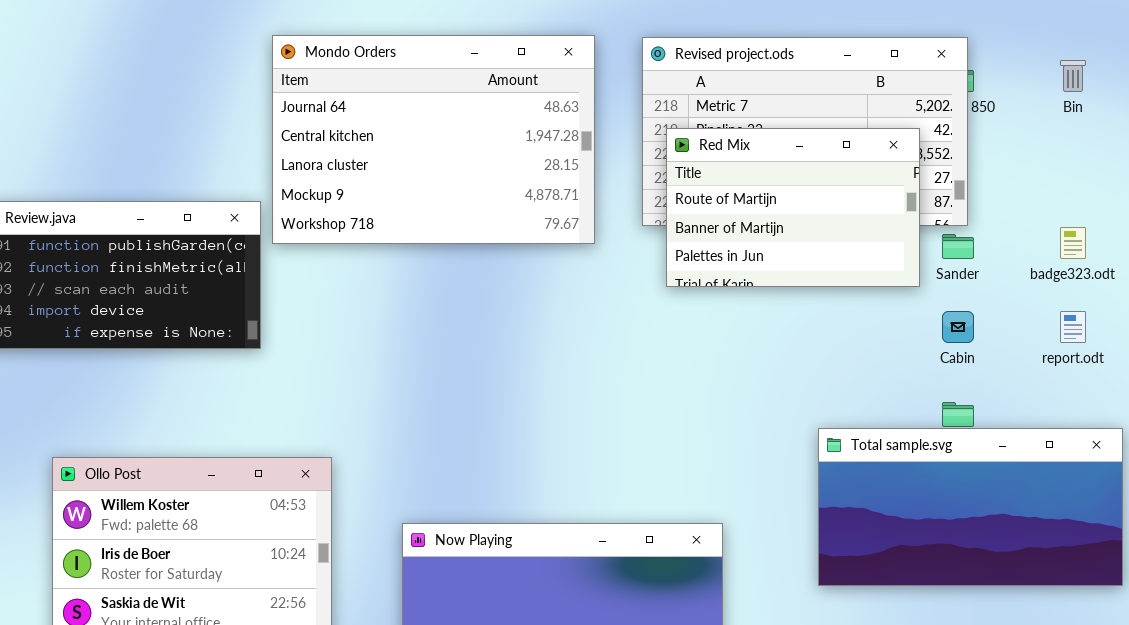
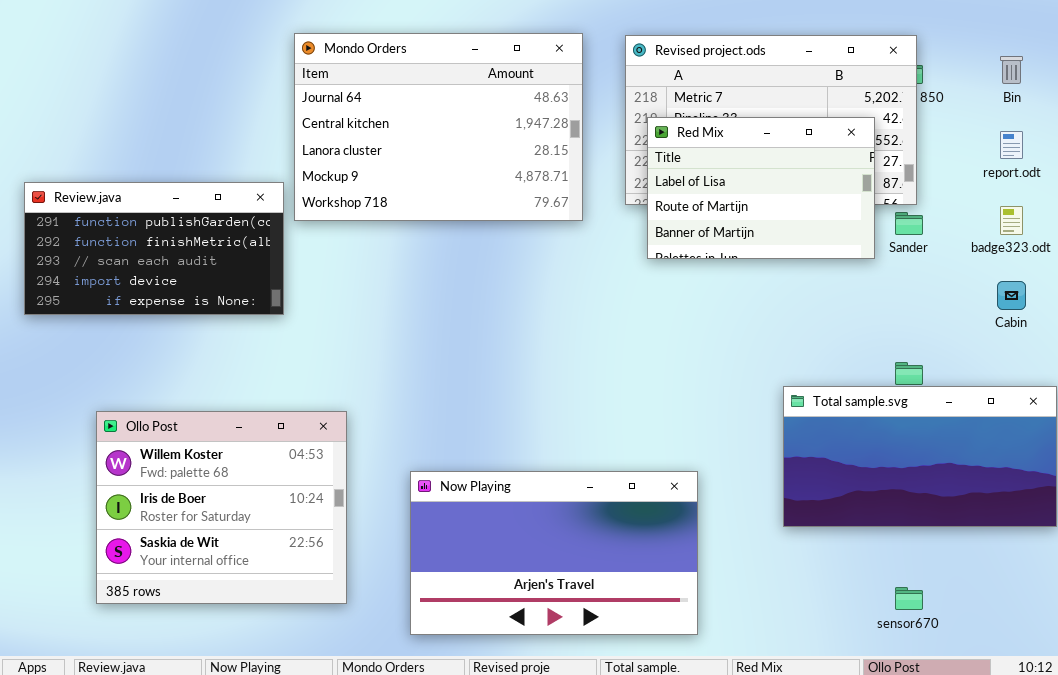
Red Mix: [666,128,920,287] -> [647,117,875,259], scrolled up 1 row
Cabin: [942,311,974,343] -> [997,281,1026,310], moved
report.odt: [1060,311,1086,343] -> [1000,131,1023,159], moved

